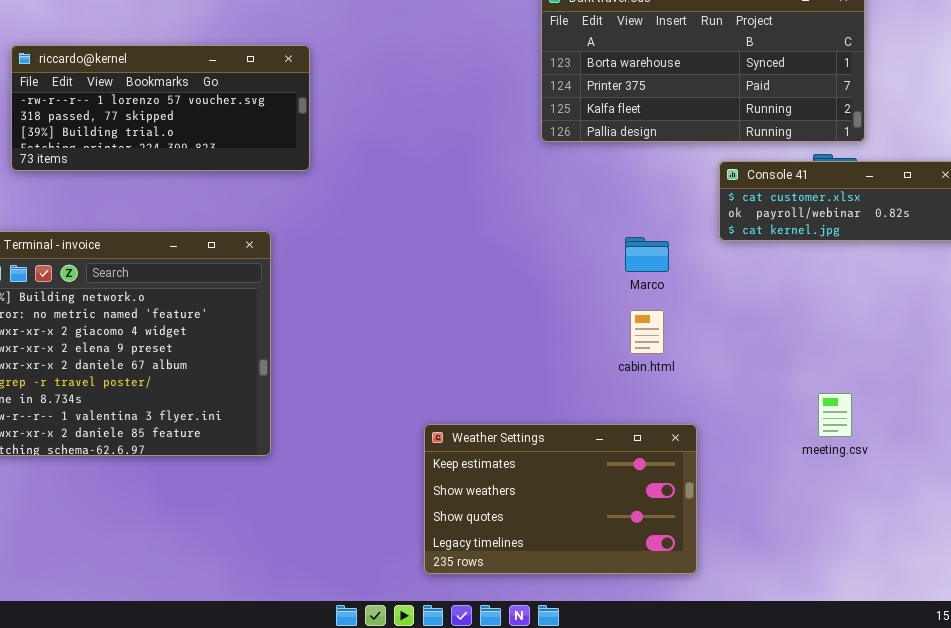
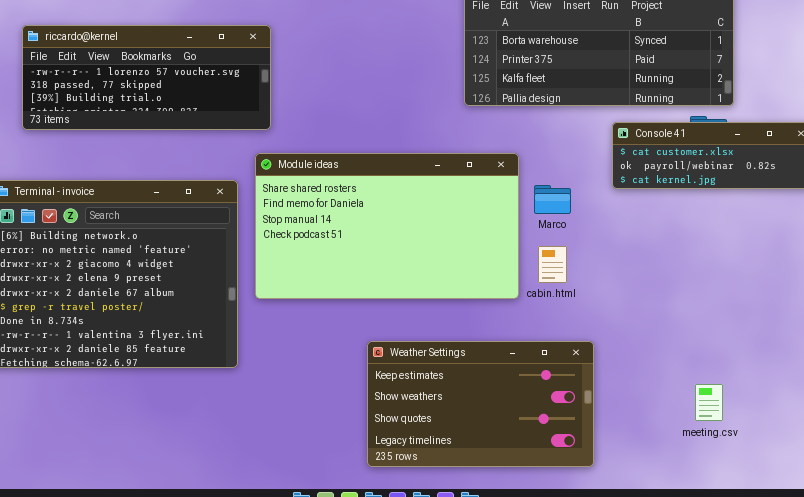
Module ideas: none -> [255,153,519,299], opened
meeting.csv: [818,393,852,437] -> [695,384,723,421], moved

